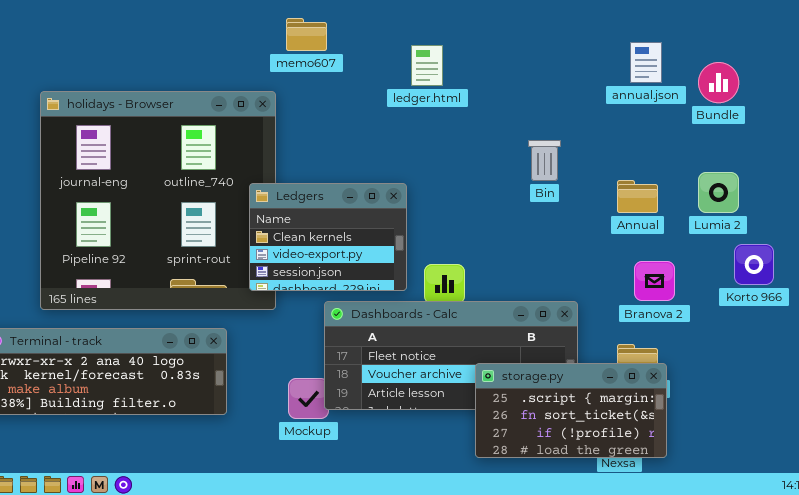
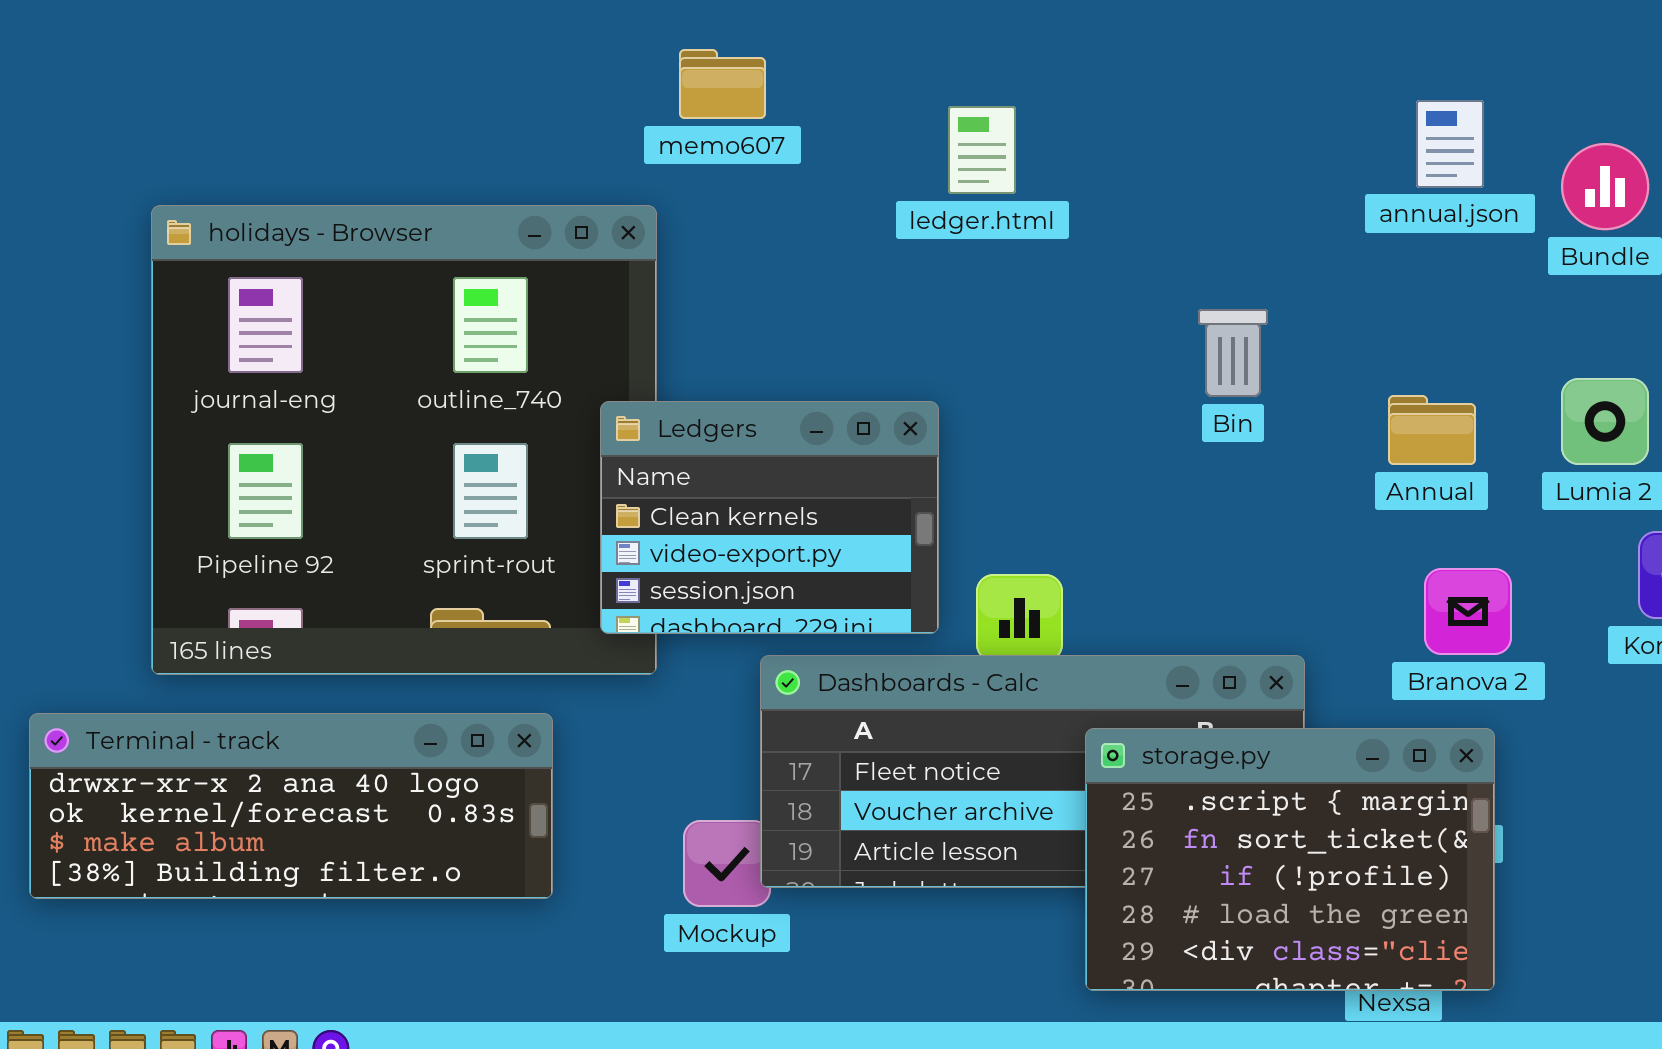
storage.py: [475,363,667,458] -> [1085,728,1495,991], resized

